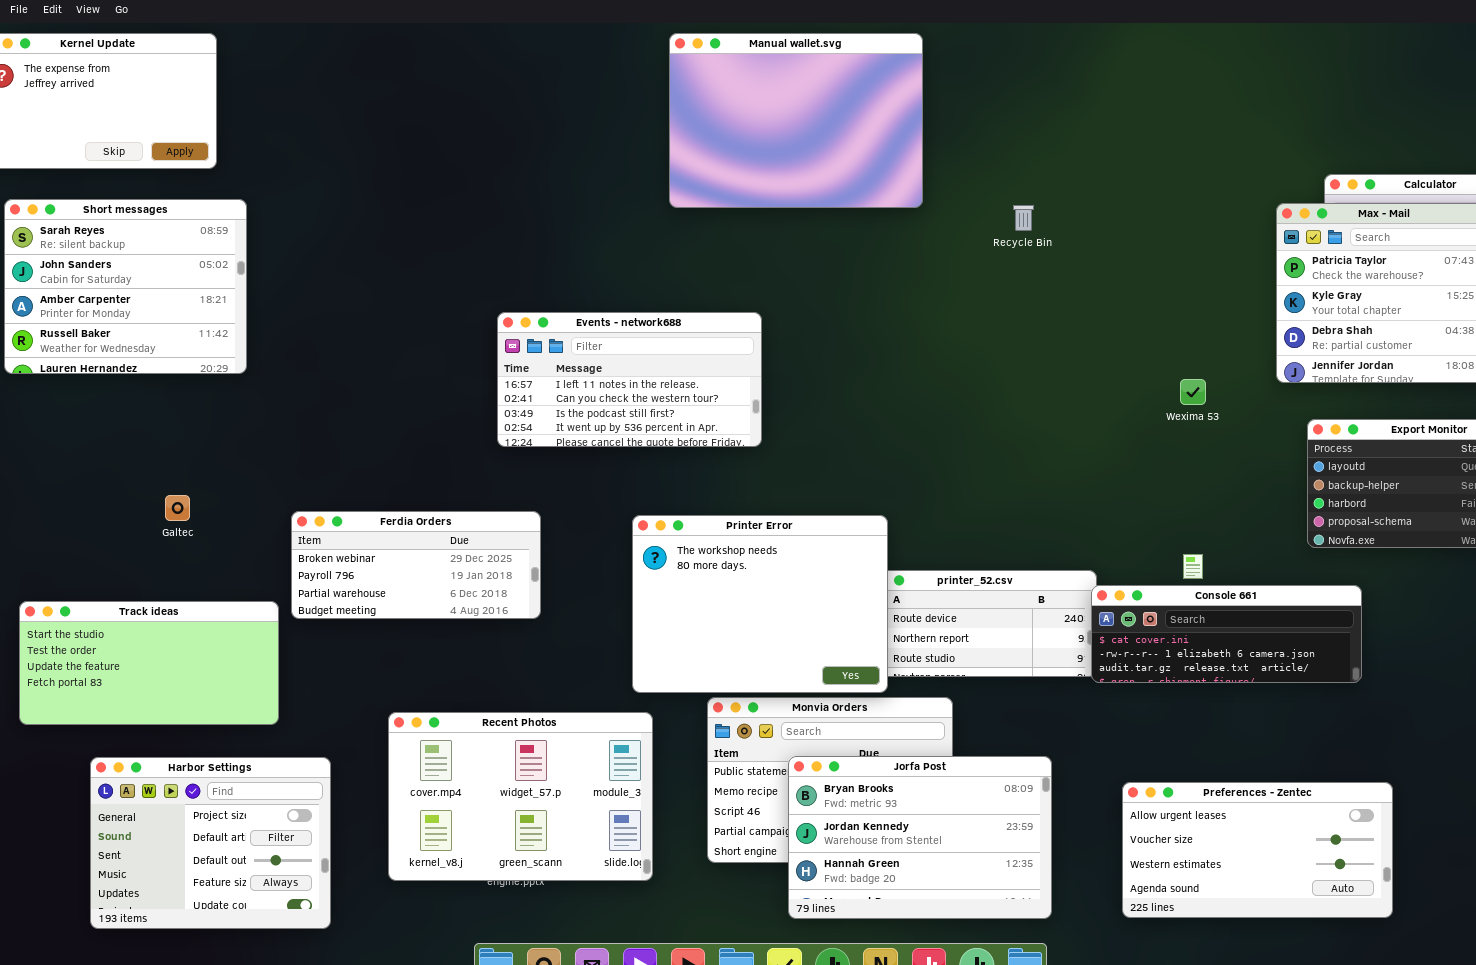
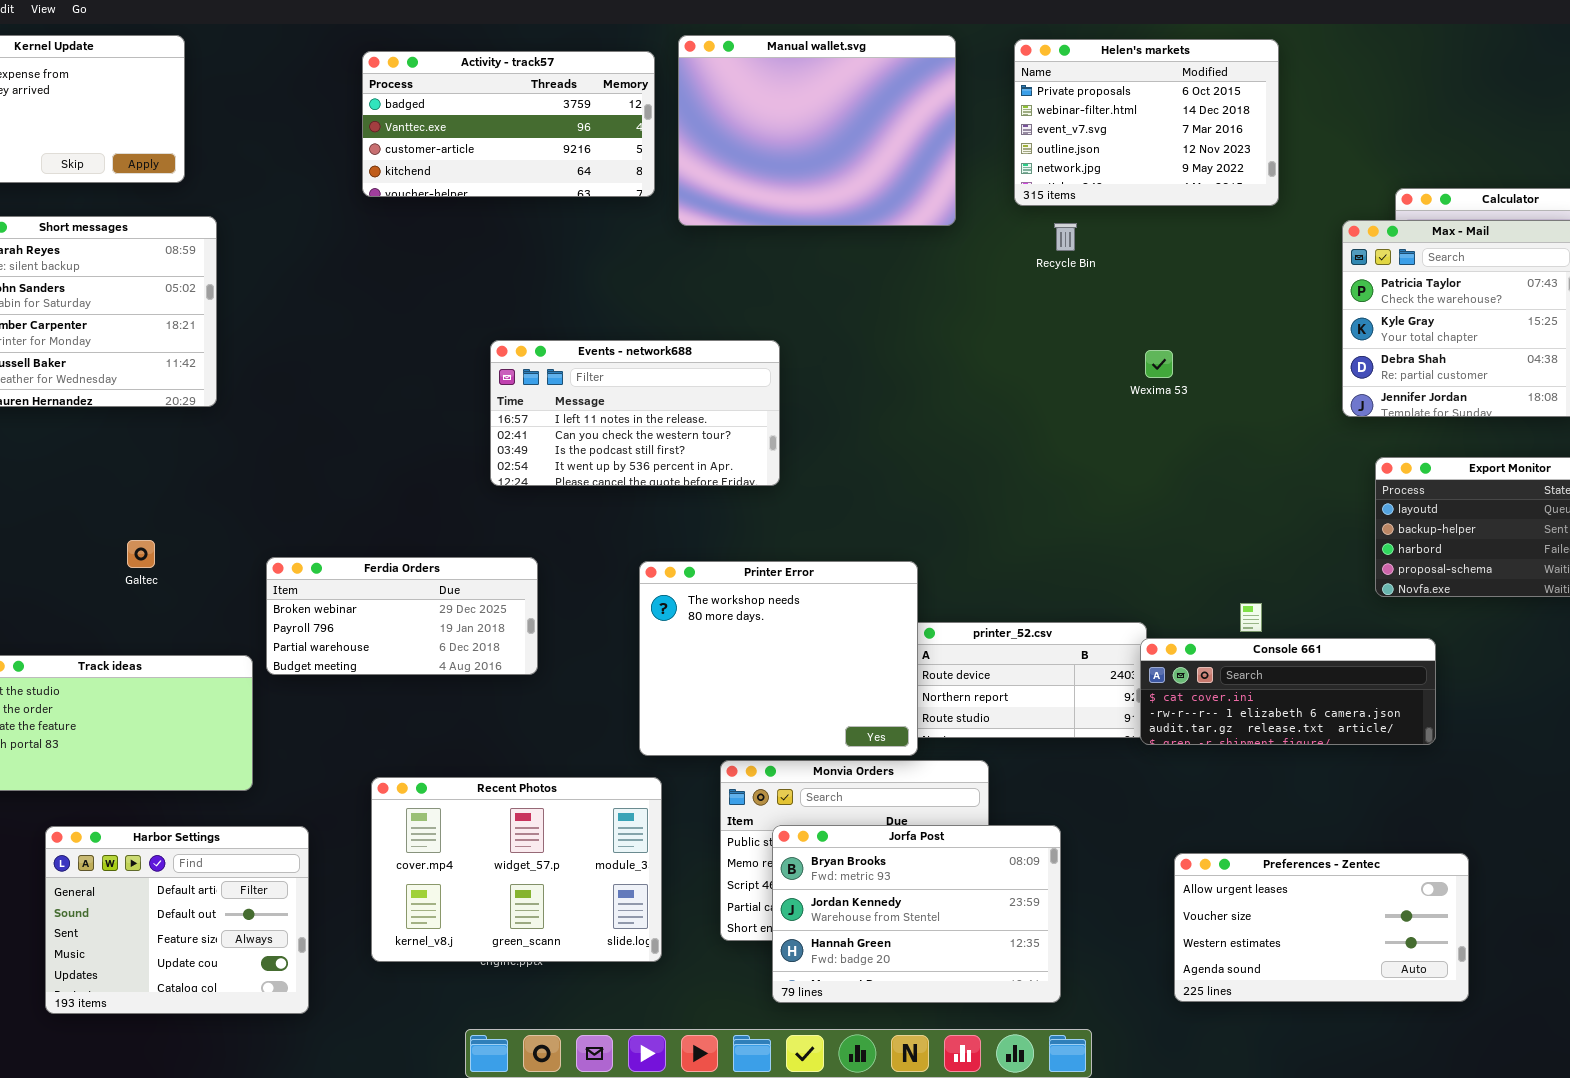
Helen's markets: none -> [1014,39,1279,206], opened
Activity - track57: none -> [362,51,655,197], opened
Wexima 53: [1180,379,1206,405] -> [1145,350,1173,378], moved
Jorfa Post: [788,756,1052,919] -> [772,825,1061,1003], moved
Harbor Settings: [90,757,331,929] -> [45,826,309,1014], scrolled down 1 row

